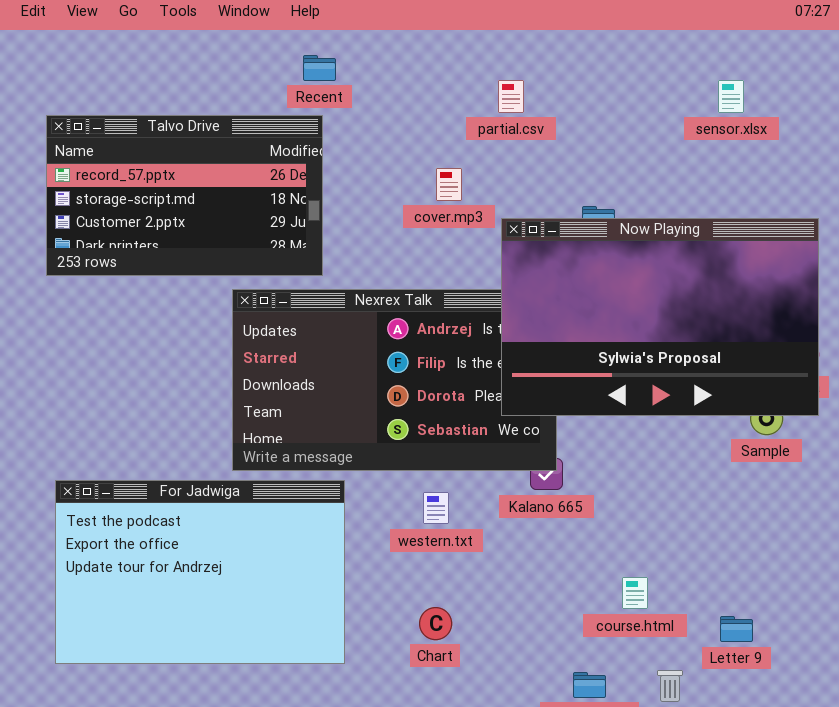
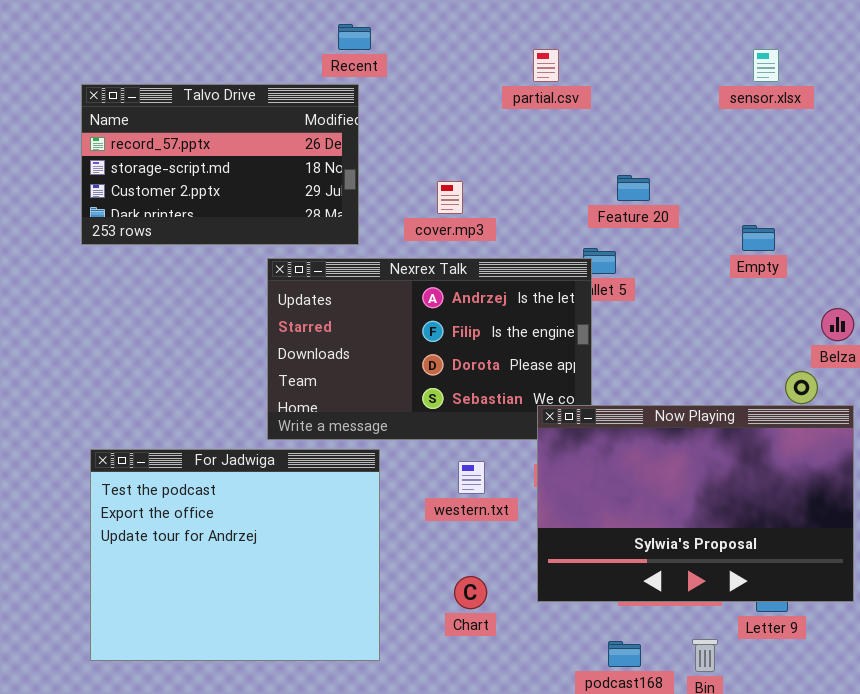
cover.mp3: [436,168,462,201] -> [437,181,463,214], moved
Now Playing: [501,218,819,416] -> [537,405,854,602], moved
For Jadwiga: [55,480,345,664] -> [90,449,380,661], resized

